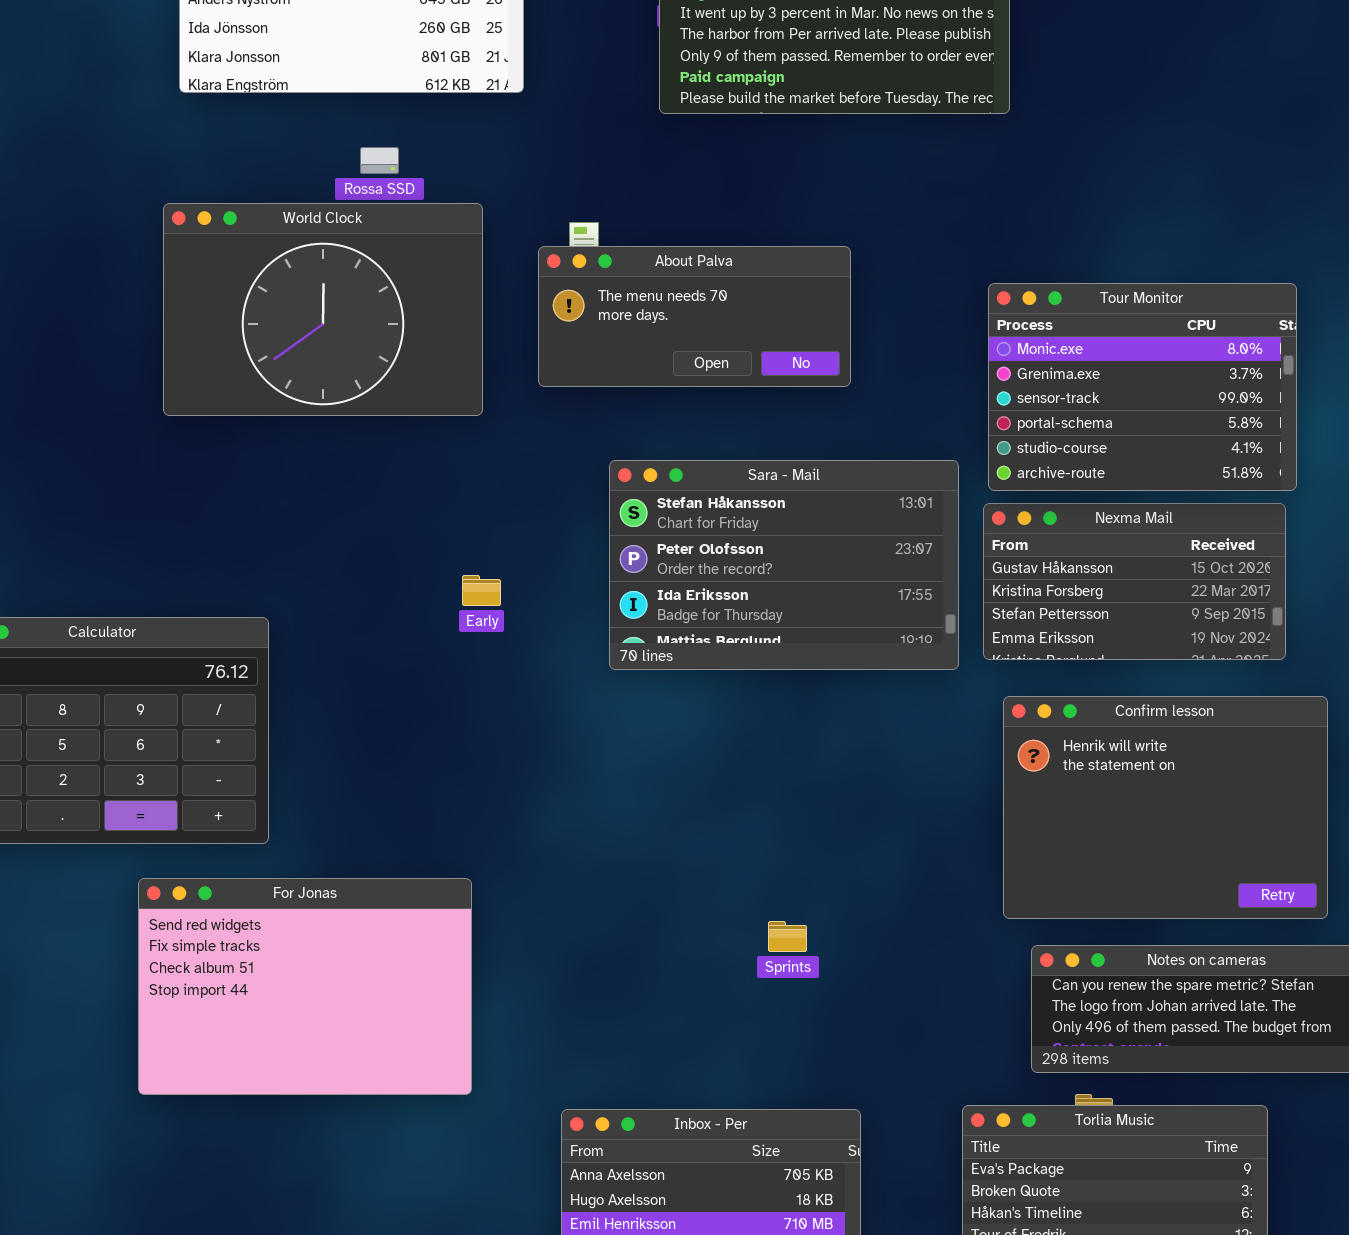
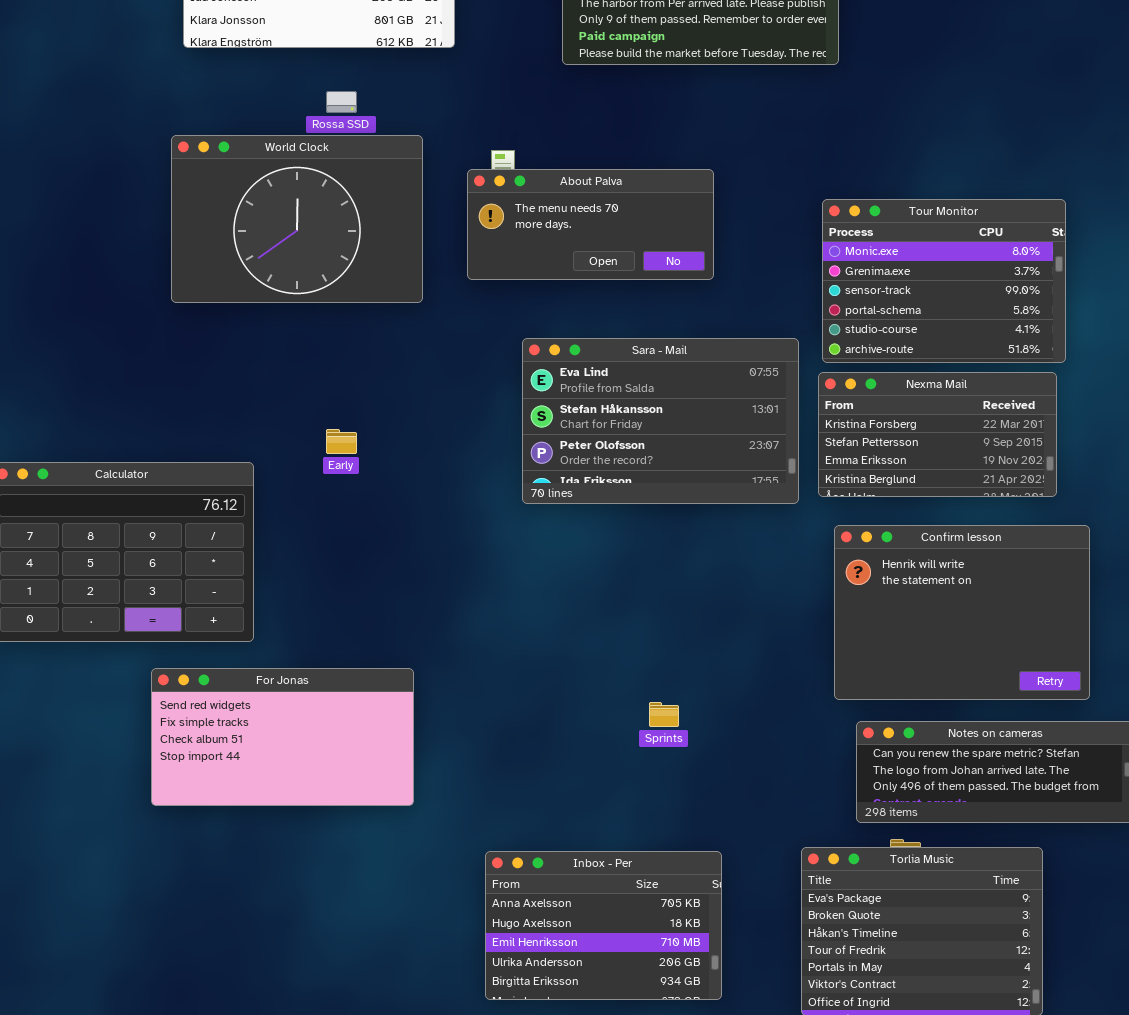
Sara - Mail: [609,460,959,670] -> [522,338,799,504], scrolled up 1 row
Nexma Mail: [983,503,1286,660] -> [818,372,1057,497], scrolled down 1 row
Early: [462,575,501,606] -> [326,429,357,454], moved
For Jonas: [138,878,472,1095] -> [151,668,414,806], resized

